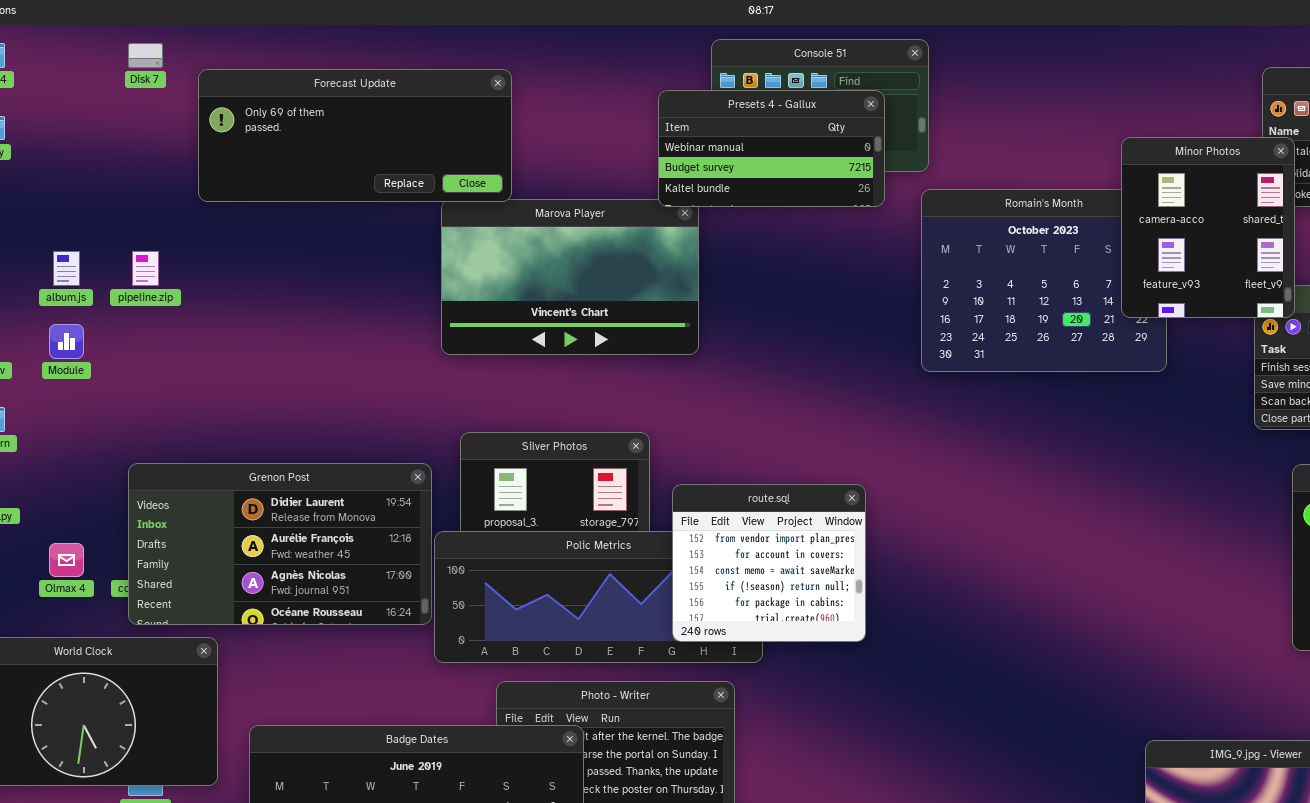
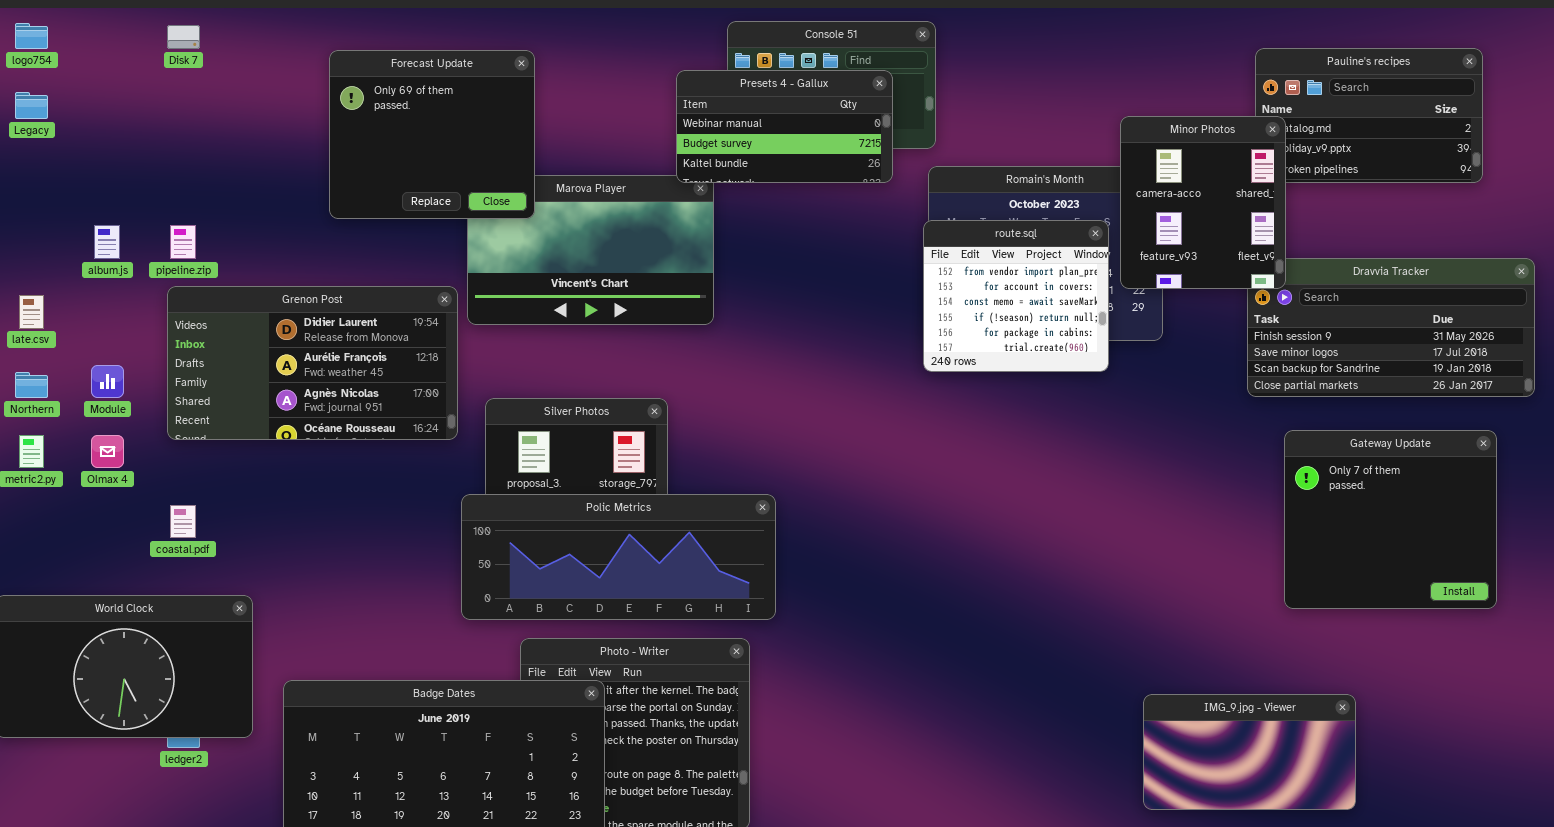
Forecast Update: [198,69,512,202] -> [329,50,535,219], resized
Module: [49,324,84,359] -> [91,365,124,398], moved
Grenon Post: [128,463,432,625] -> [167,286,458,440], moved
route.sql: [672,484,866,642] -> [923,220,1109,372], moved
Olmax 4: [49,543,84,577] -> [91,435,124,468], moved

